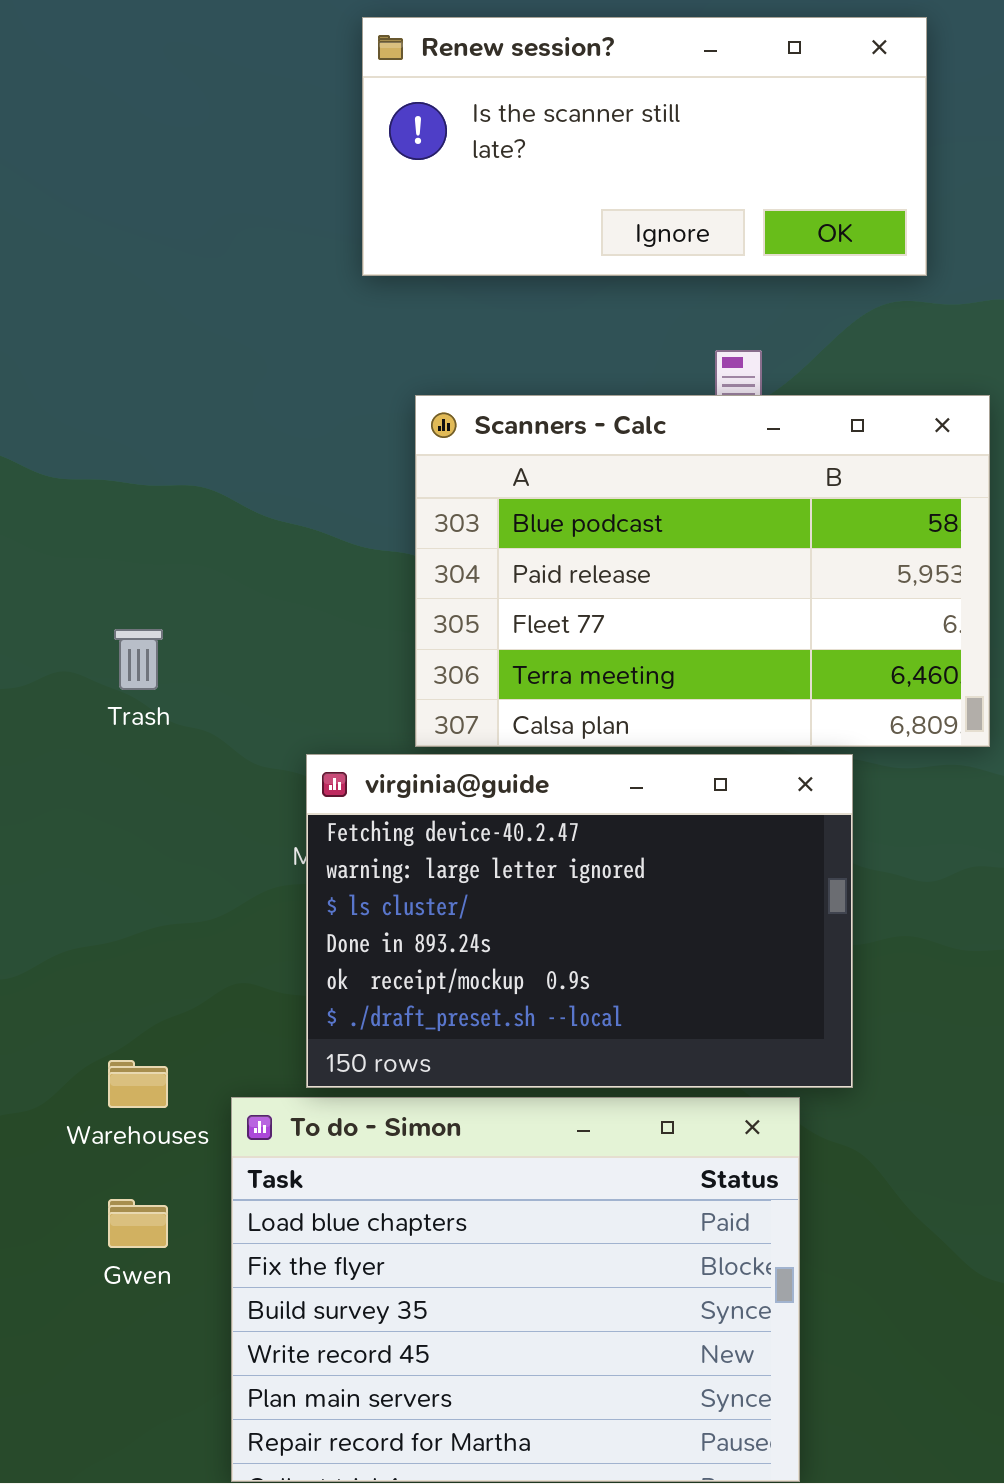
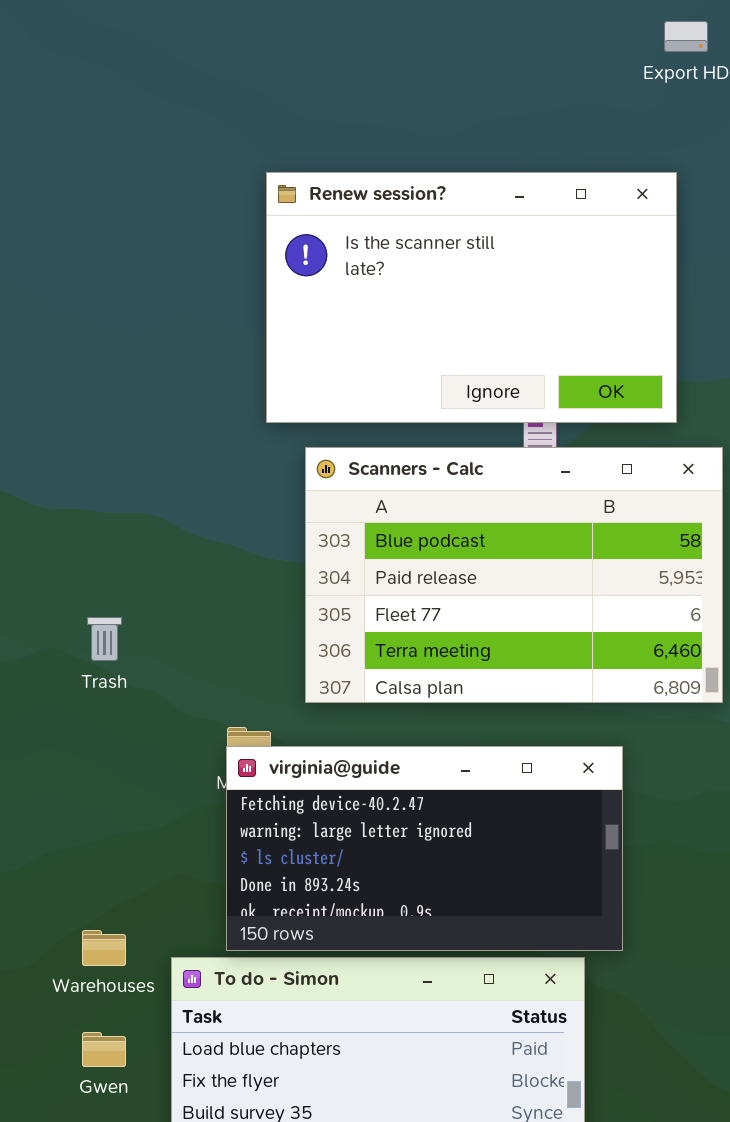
Renew session?: [362,17,927,276] -> [266,172,677,423], resized
virginia@guide: [306,754,853,1088] -> [226,746,623,951], resized

